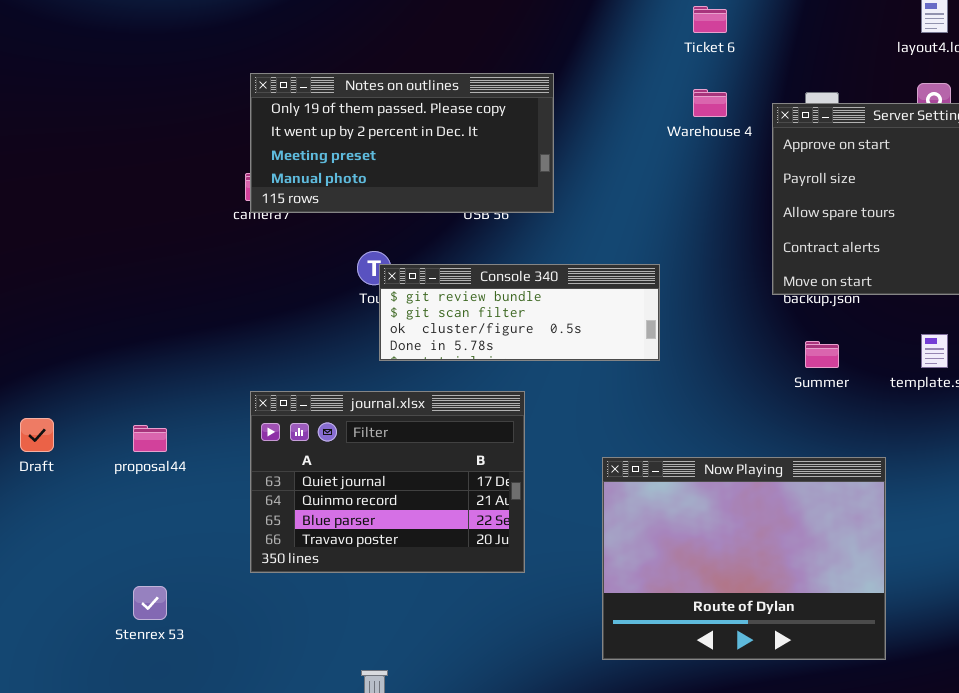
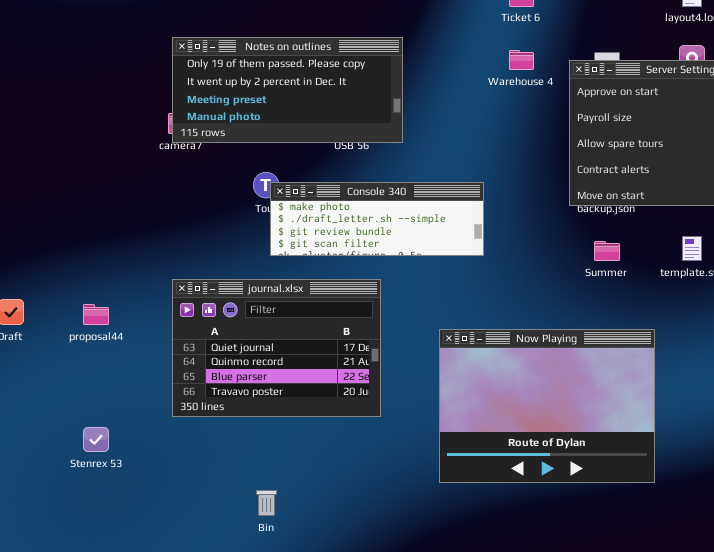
Console 340: [379,264,660,361] -> [270,182,484,256], scrolled up 2 rows

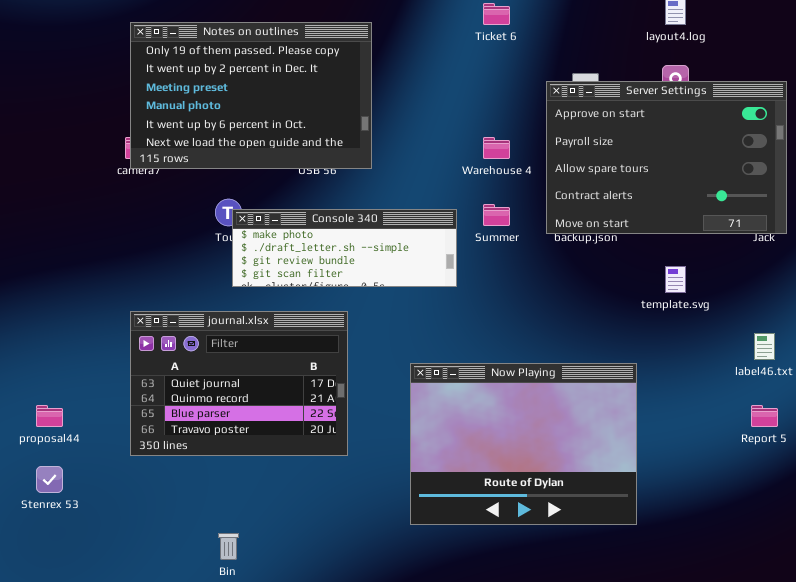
Notes on outlines: [172,37,403,143] -> [130,22,372,169], resized
Warehouse 4: [509,50,534,70] -> [483,137,510,159], moved
Summer: [594,241,620,261] -> [483,204,510,226], moved
proposal44: [83,304,109,325] -> [36,405,63,427], moved

